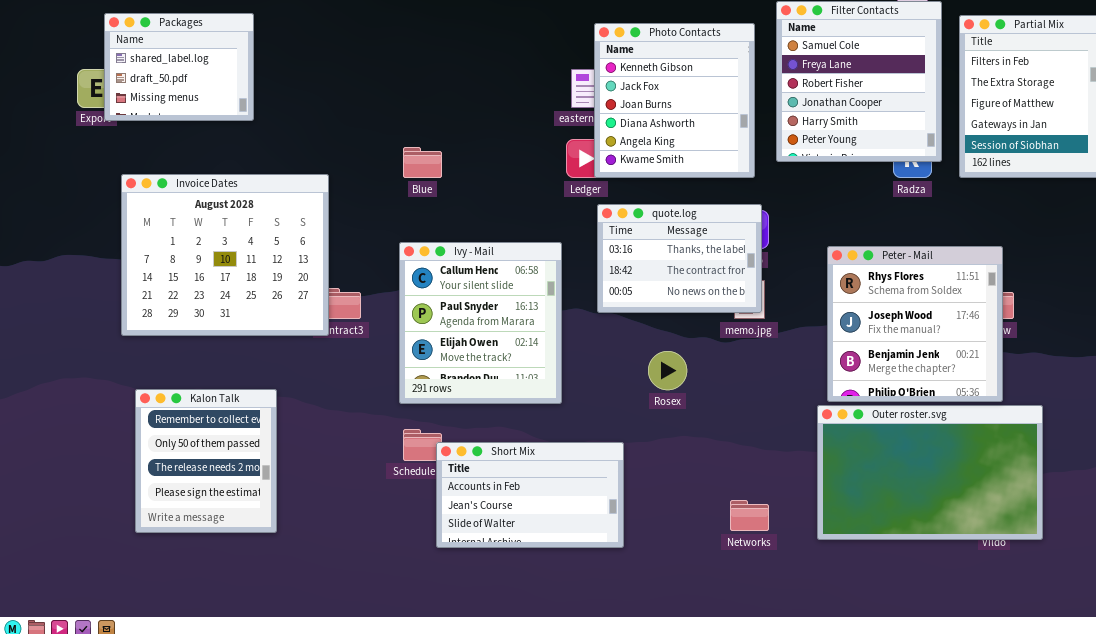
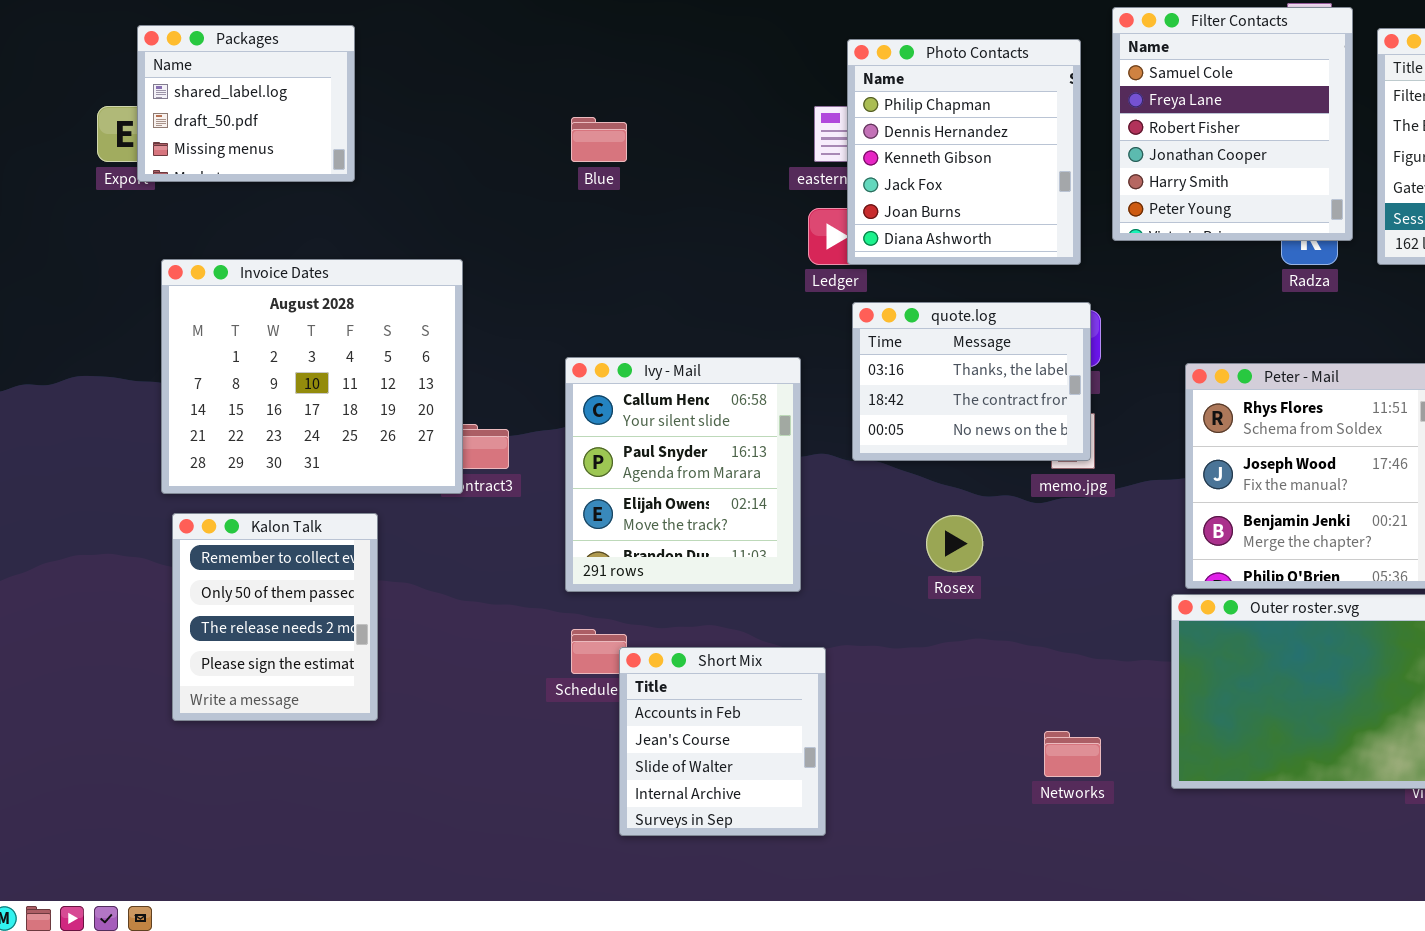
Photo Contacts: [594,23,755,178] -> [847,39,1081,265], scrolled up 2 rows
Blue: [403,147,442,178] -> [571,117,627,162], moved
Kalon Talk: [135,389,277,533] -> [172,513,378,721], moved
Short Mix: [436,442,624,548] -> [619,647,826,836], resized

